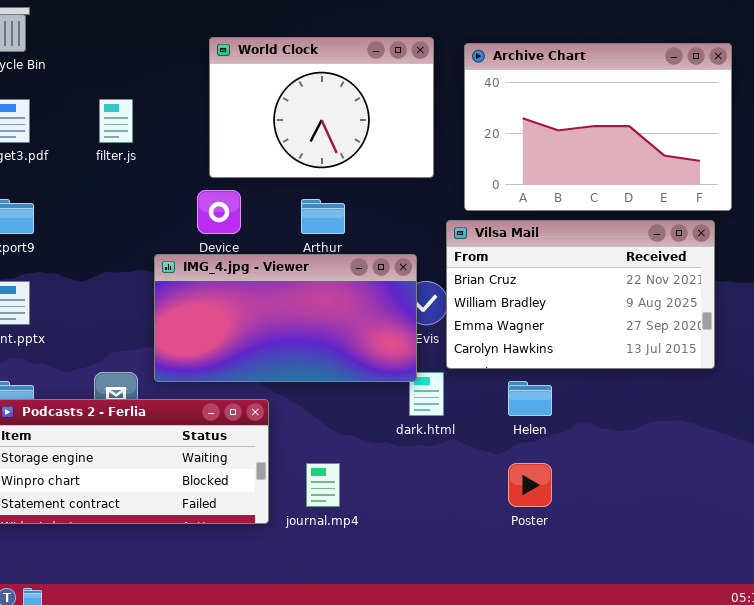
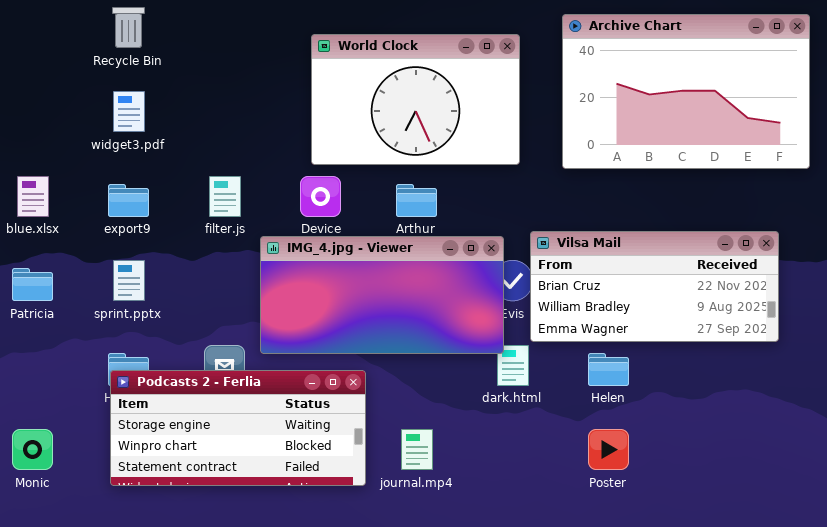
Archive Chart: [464,43,732,211] -> [562,14,810,169], moved
filter.js: [99,99,133,143] -> [209,176,241,217], moved
Vilsa Mail: [446,220,715,369] -> [530,231,779,342], resized

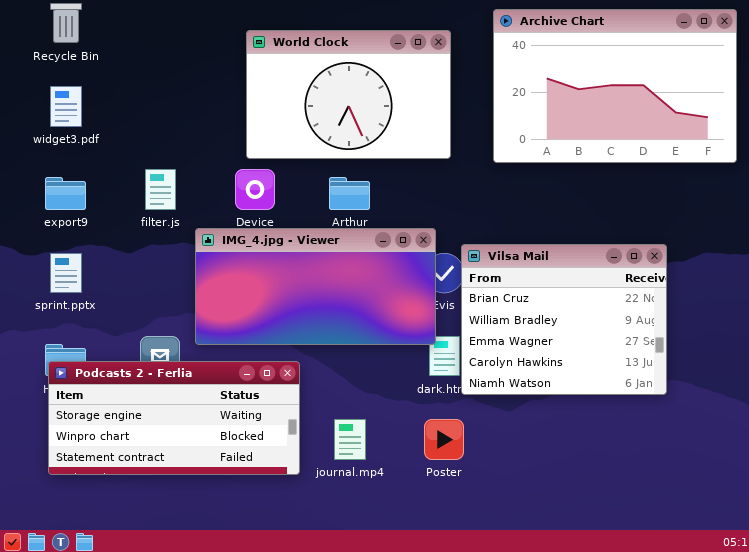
Vilsa Mail: [530,231,779,342] -> [461,244,667,395], moved, resized
Poster: [588,429,629,470] -> [424,419,464,460], moved

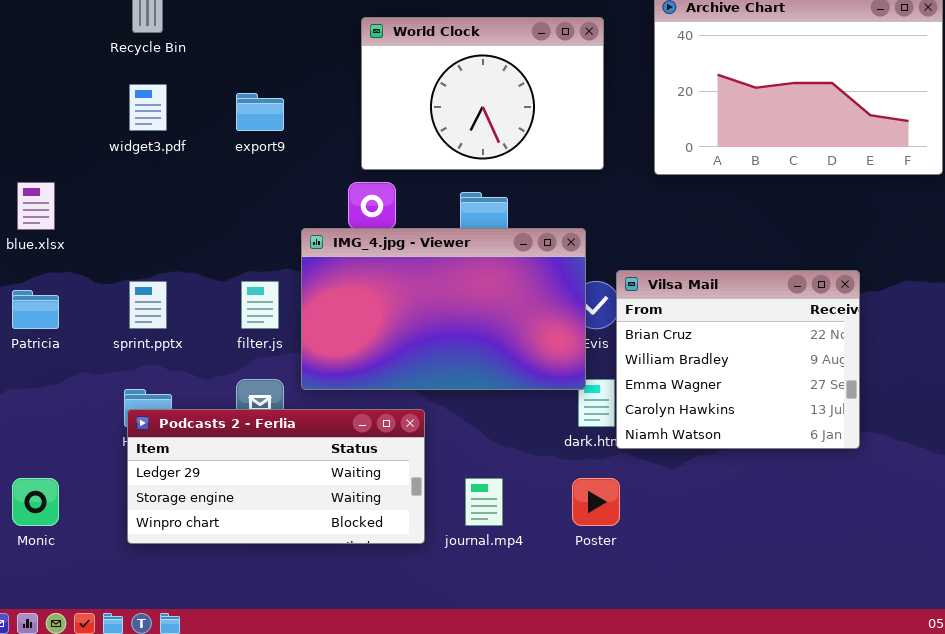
filter.js: [145,169,176,210] -> [241,281,279,329], moved
export9: [45,177,86,210] -> [236,93,284,131], moved
IMG_4.jpg - Viewer: [195,228,436,345] -> [301,228,586,390], resized
Podcasts 2 - Ferlia: [48,361,300,475] -> [127,409,425,544], scrolled up 1 row

